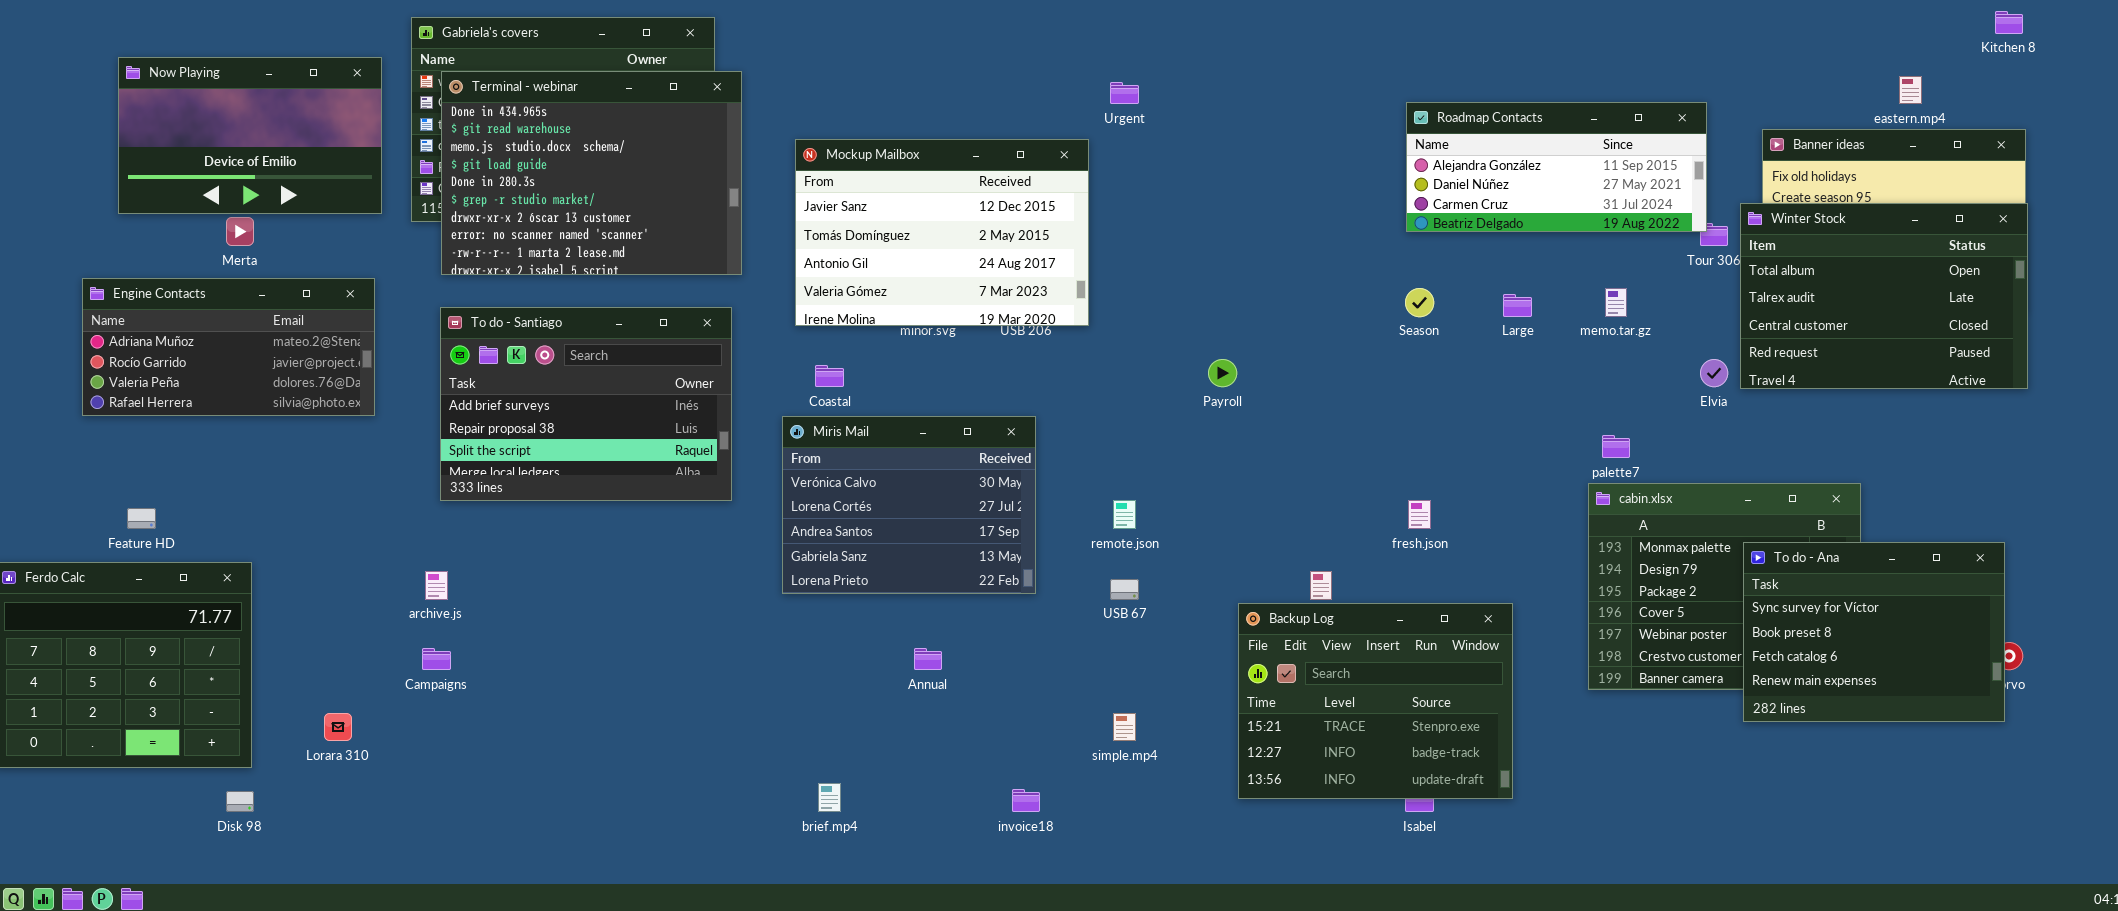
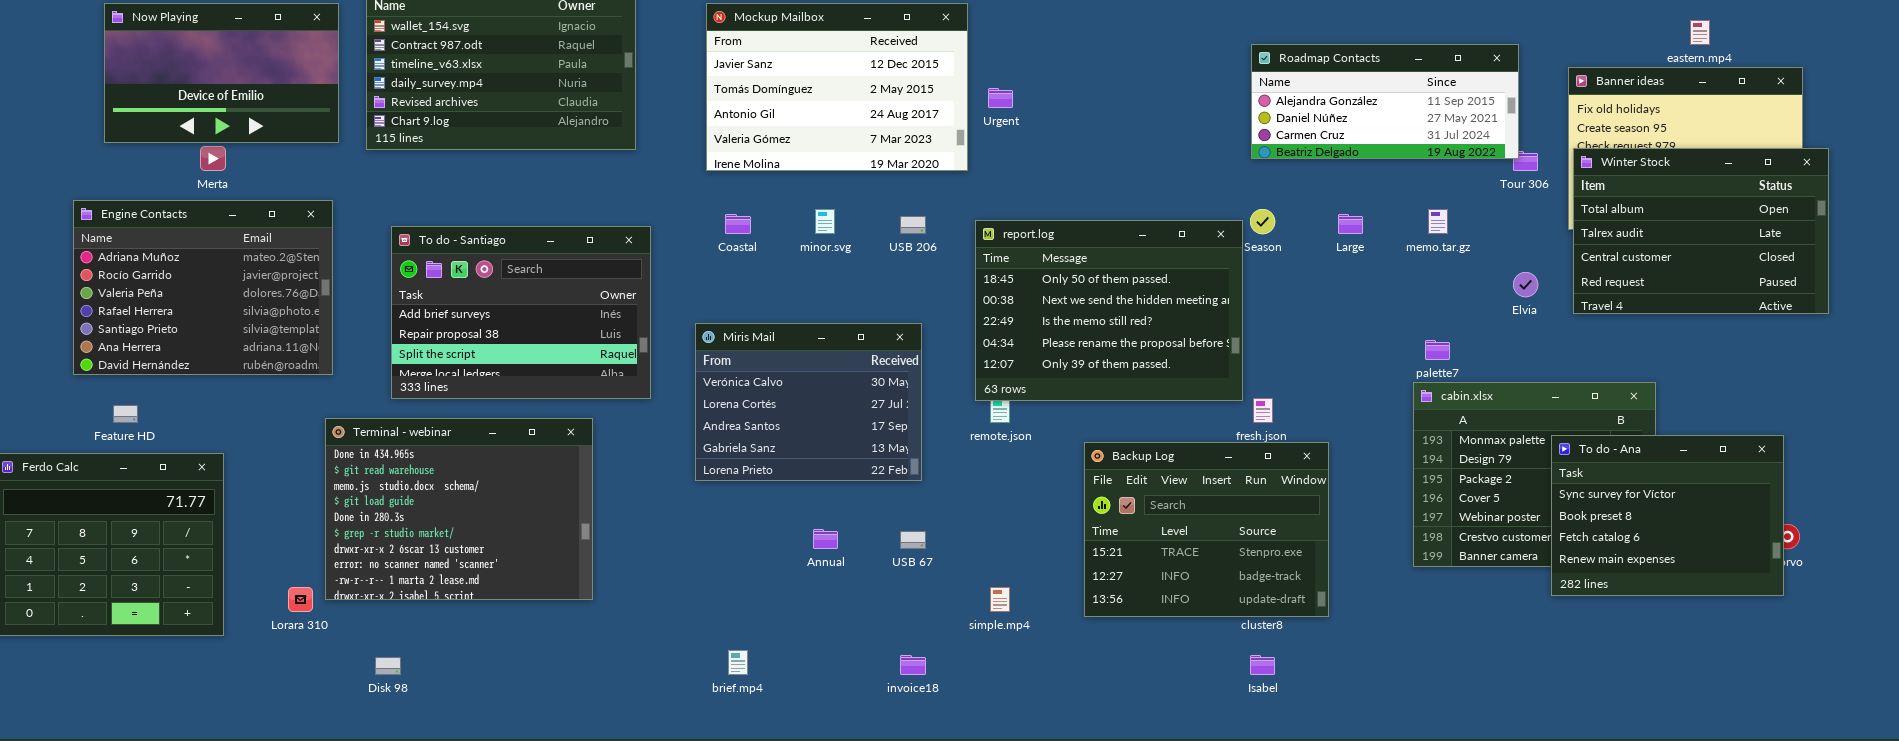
Terminal - webinar: [441,71,742,275] -> [325,418,593,600], moved
Urgent: [1110,82,1139,104] -> [988,88,1013,108], moved
Mockup Mailbox: [795,139,1089,326] -> [706,3,968,171], moved
Winter Stock: [1740,203,2028,389] -> [1573,148,1829,314], moved
Engine Contacts: [82,278,375,416] -> [73,200,333,375], resized
report.log: none -> [975,220,1243,401], opened
Coastal: [815,365,844,387] -> [725,214,751,234], moved
USB 67: [1110,579,1139,600] -> [900,531,926,549], moved
Backup Log: [1238,603,1513,799] -> [1084,442,1329,617], moved
Disk 98: [226,791,254,812] -> [375,657,401,675], moved

